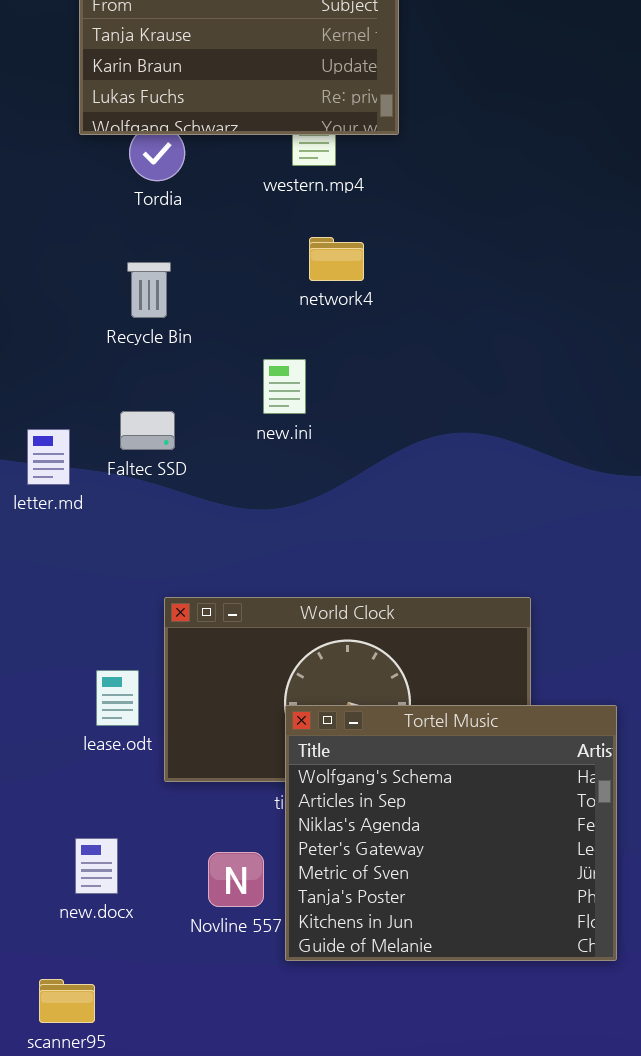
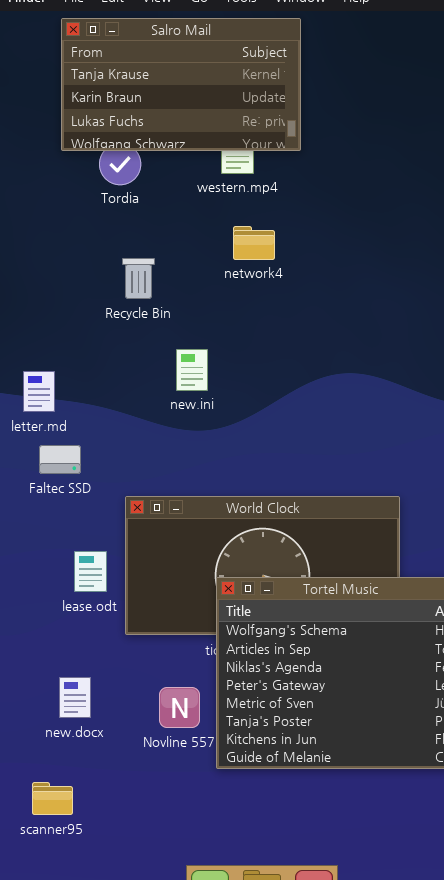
Recycle Bin: [127,262,171,318] -> [122,258,155,299], moved
new.ini: [263,359,306,414] -> [176,349,208,391], moved
Faltec SSD: [120,411,175,450] -> [39,445,81,474], moved

